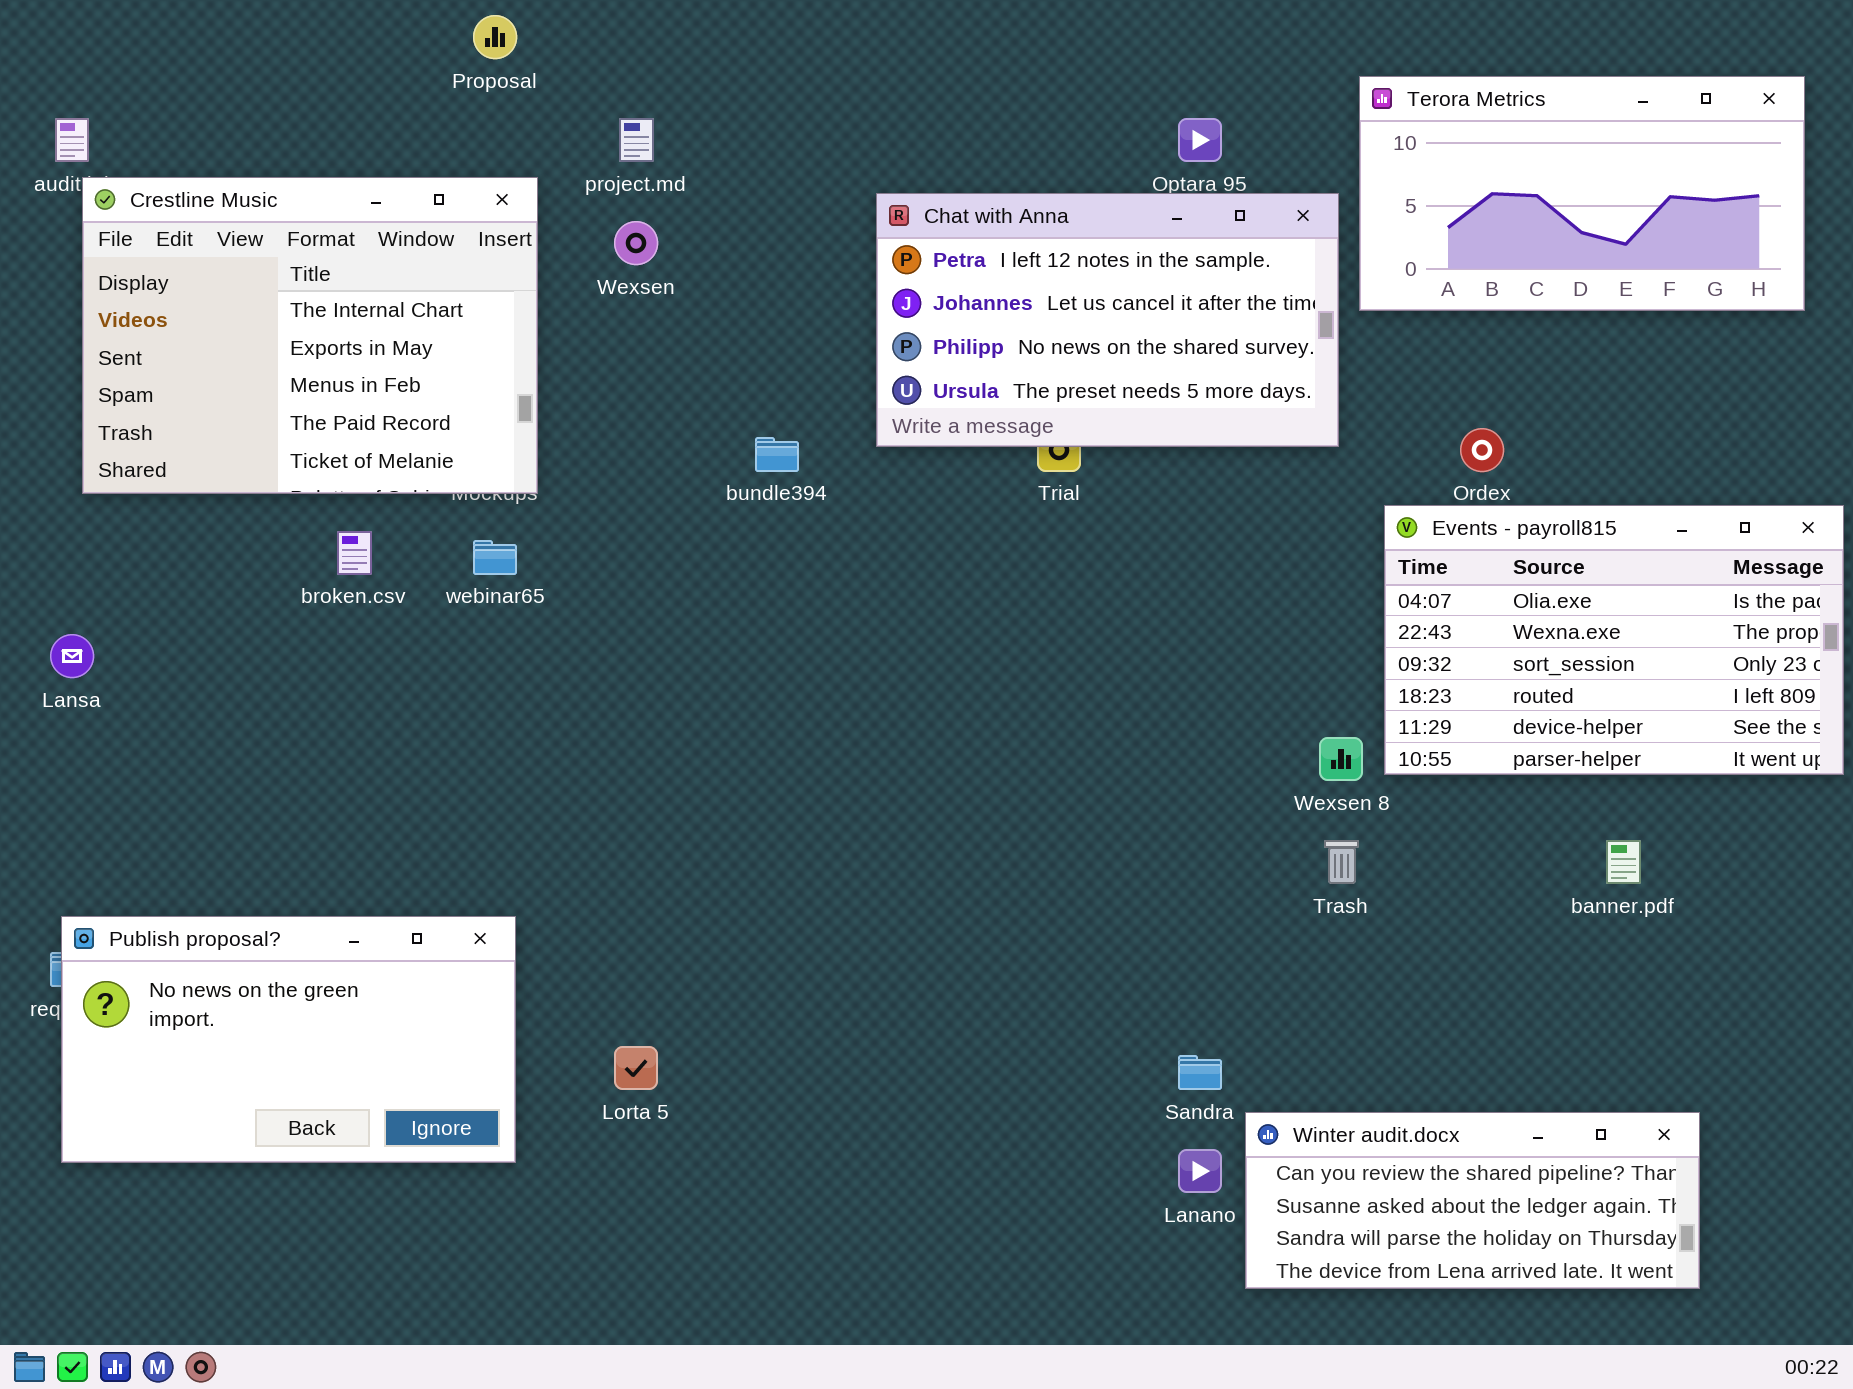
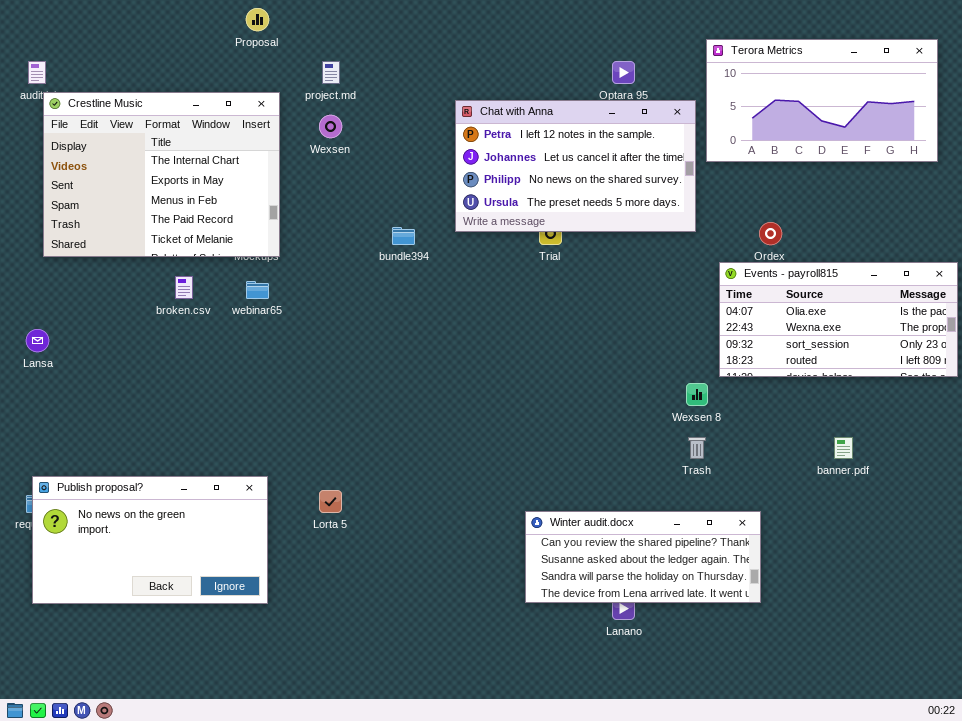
Events - payroll815: [1384,505,1844,775] -> [719,262,958,377], resized
Lorta 5: [614,1046,658,1090] -> [319,490,342,513], moved
Winter audit.docx: [1245,1112,1700,1289] -> [525,511,761,603], moved

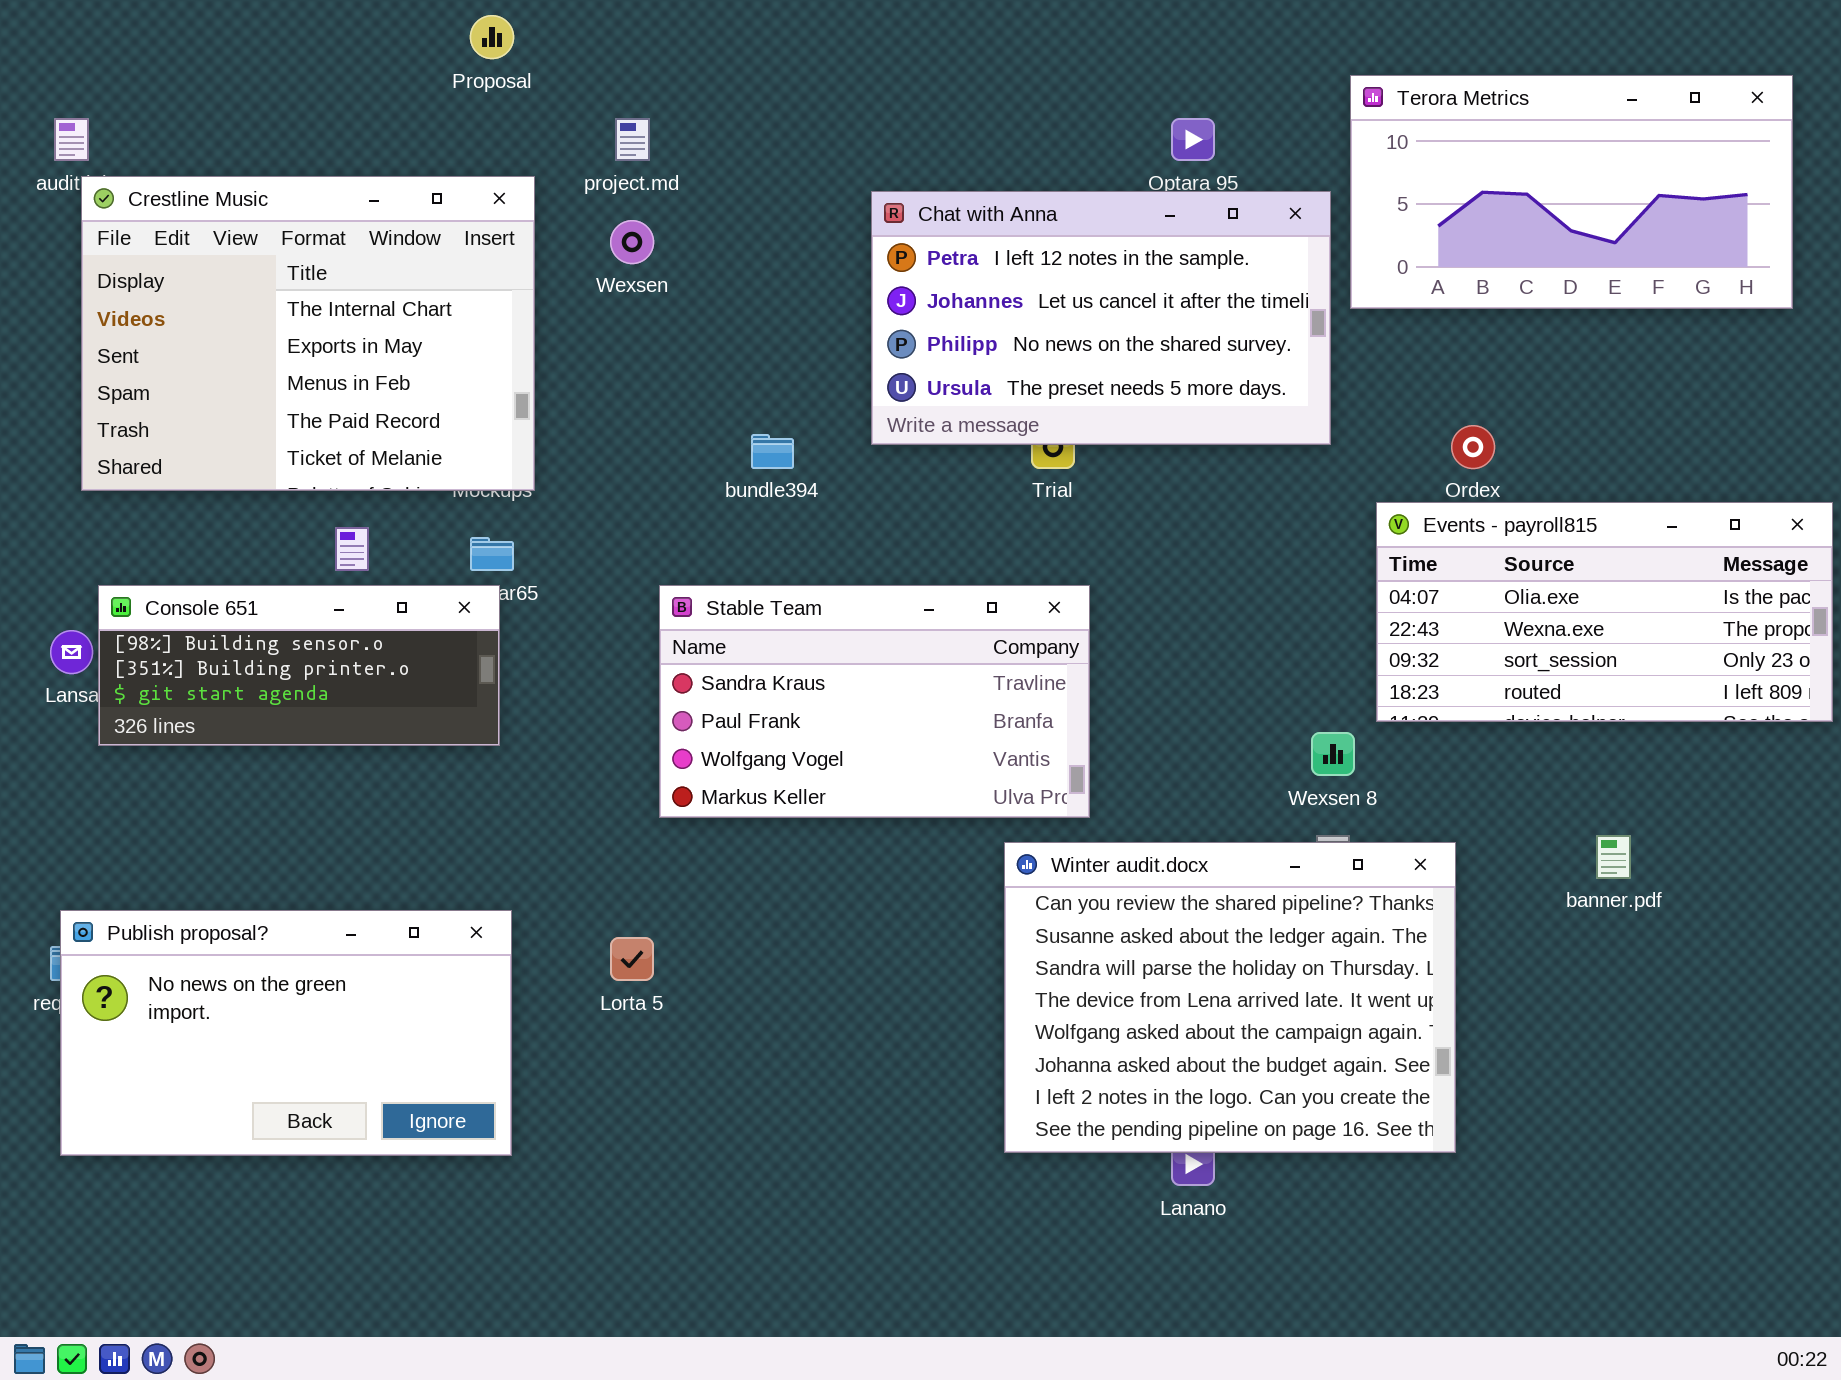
Console 651: none -> [98,585,500,746], opened
Stable Team: none -> [659,585,1090,818], opened
Winter audit.docx: [525,511,761,603] -> [1004,842,1456,1153], resized

